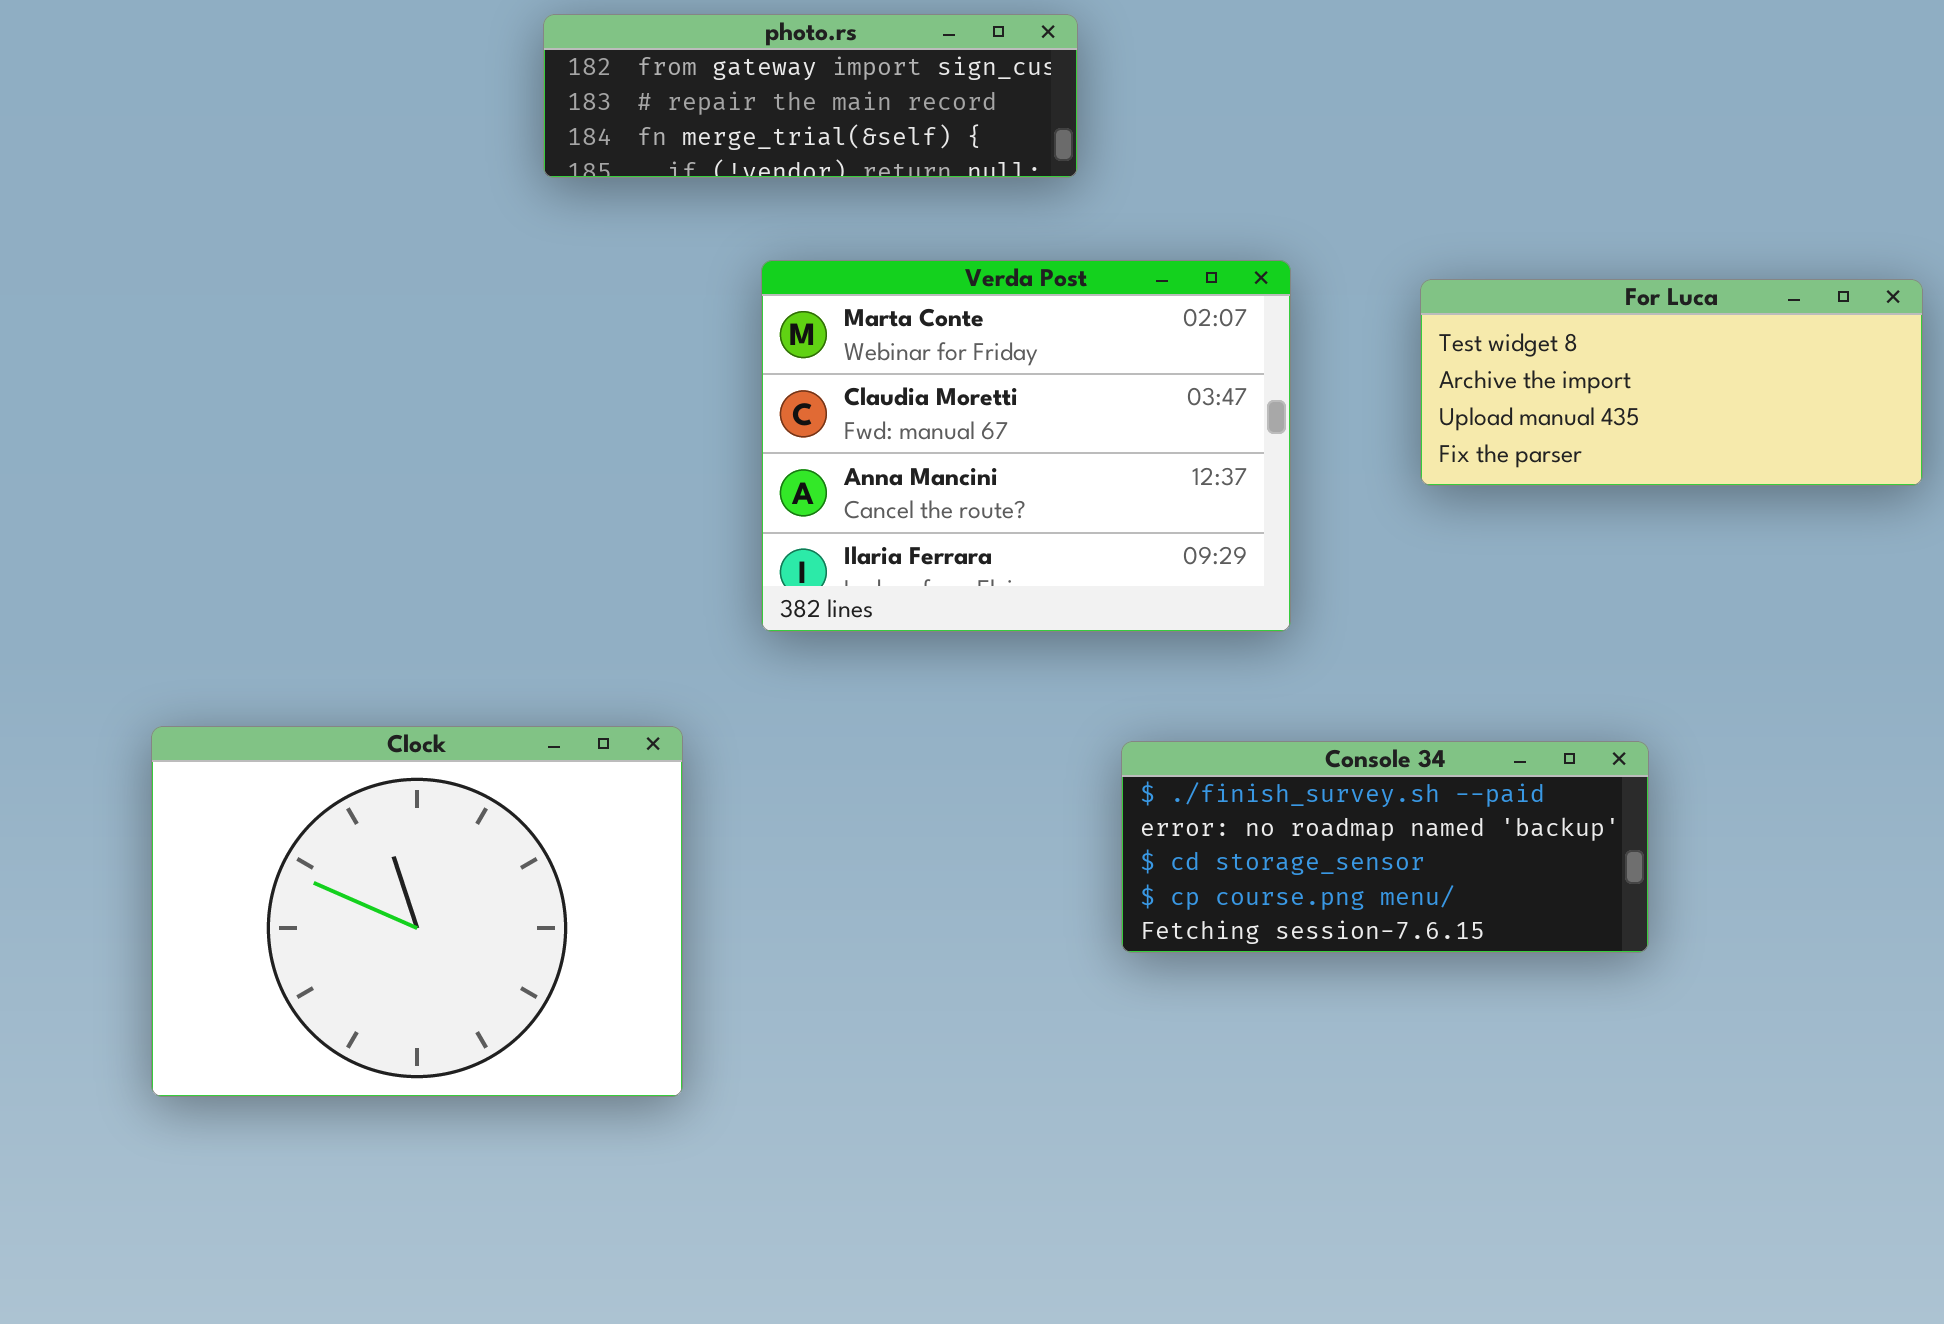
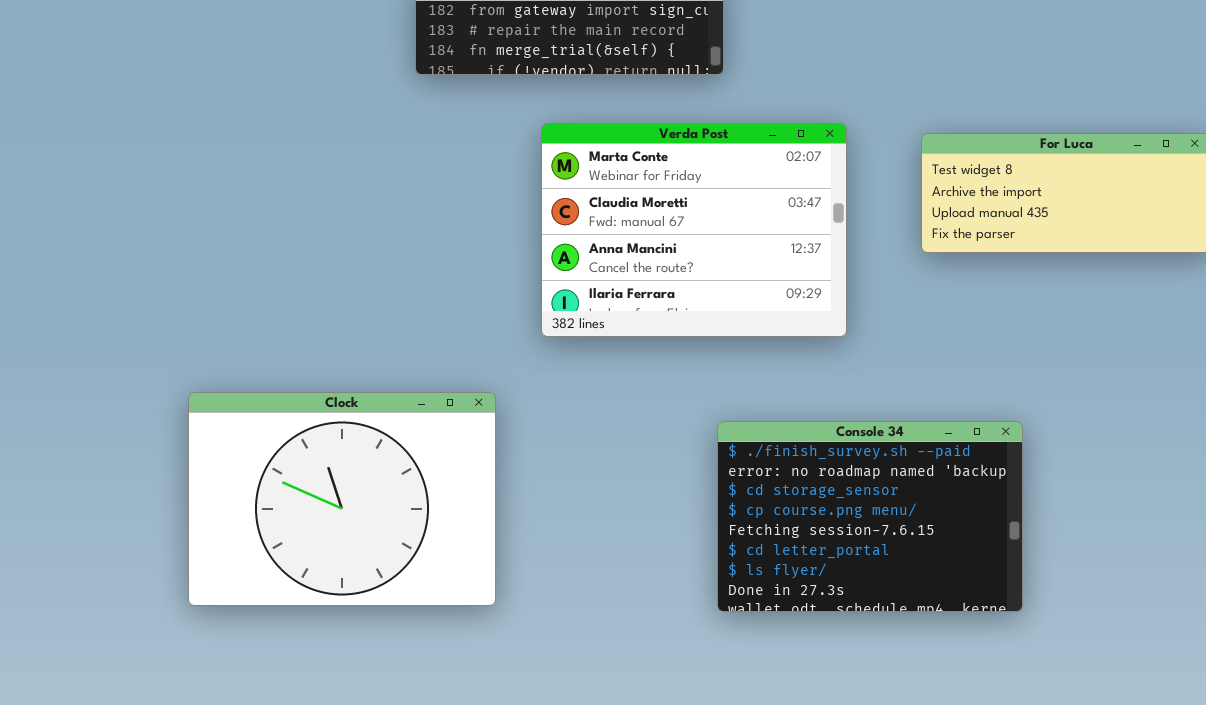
Console 34: [1121,741,1649,953] -> [717,421,1023,612], moved, resized

